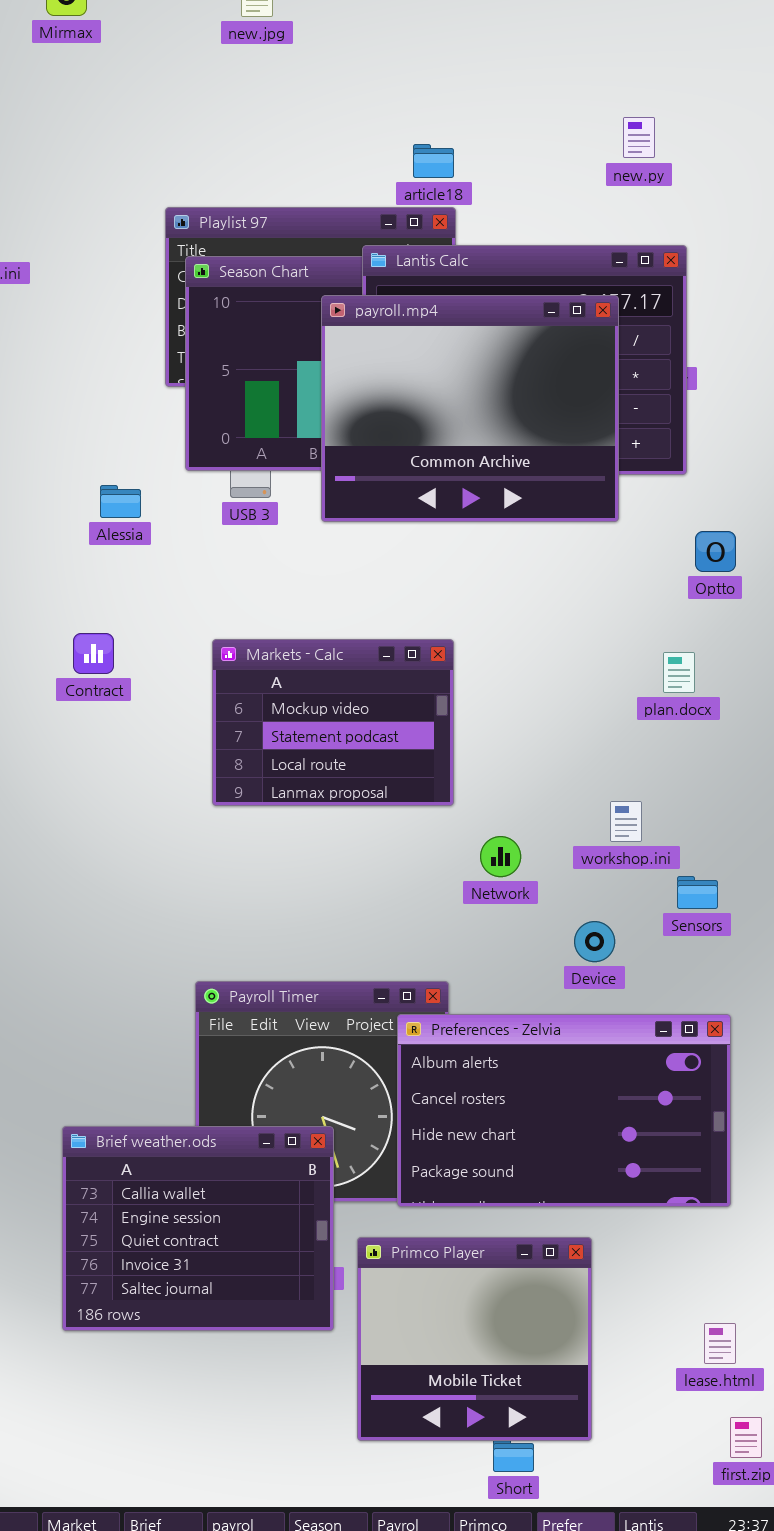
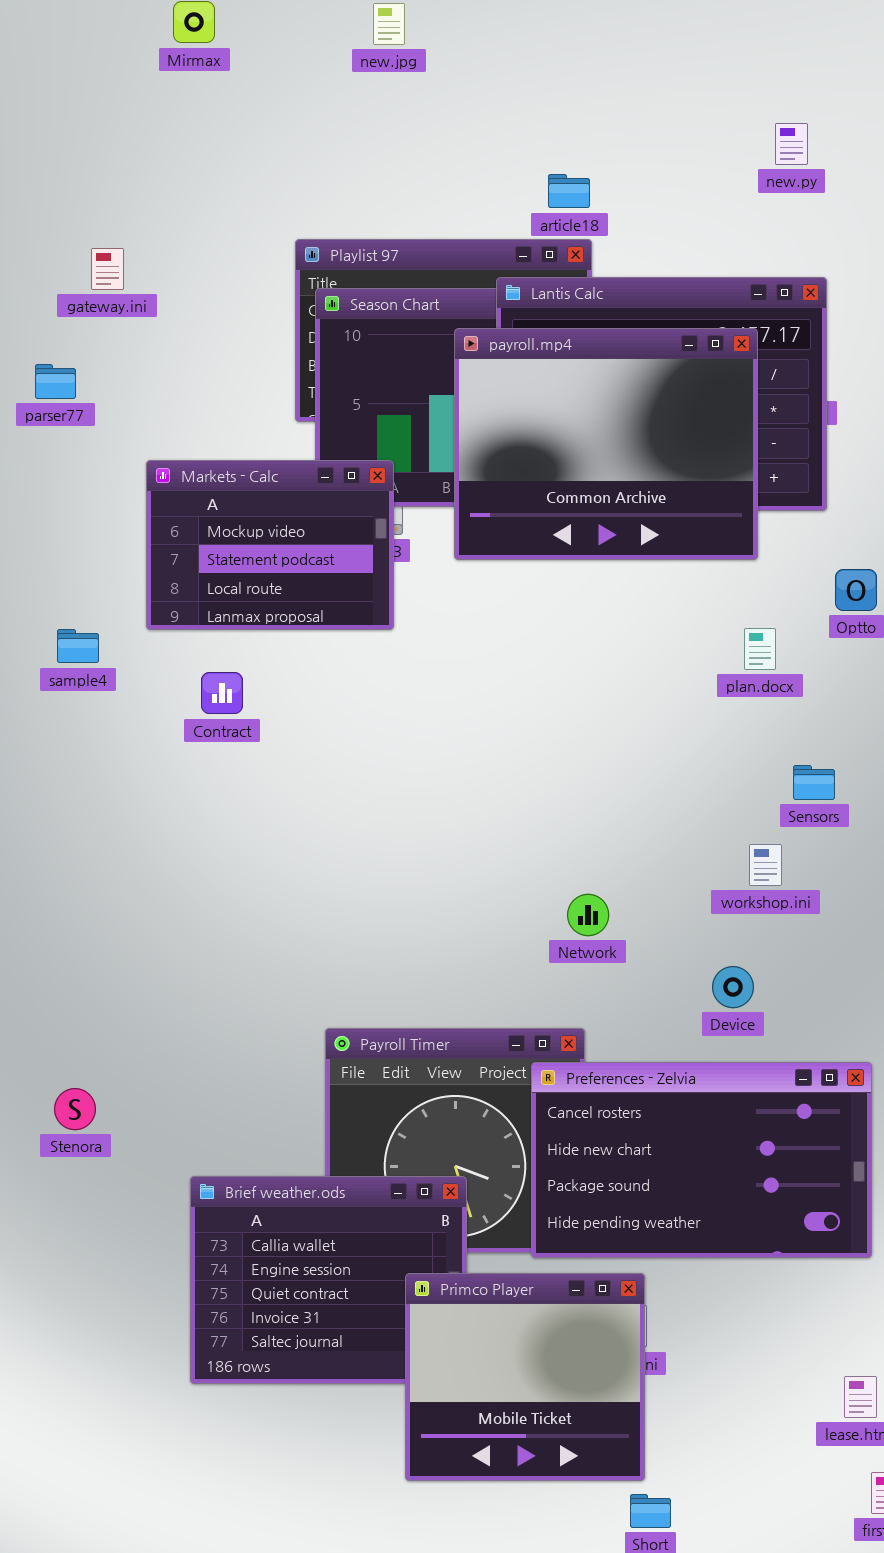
new.py: [623,117,655,158] -> [775,123,808,165], moved
Markets - Calc: [212,639,454,806] -> [146,460,394,630], moved
plan.docx: [663,652,695,693] -> [744,628,776,670], moved
Network: [480,836,521,877] -> [567,894,609,936], moved
Sensors: [677,876,718,909] -> [793,765,835,800], moved
Preferences - Zelvia: [397,1014,731,1207] -> [531,1062,872,1258], scrolled down 1 row
Primco Player: [357,1237,592,1441] -> [405,1273,645,1481], moved

